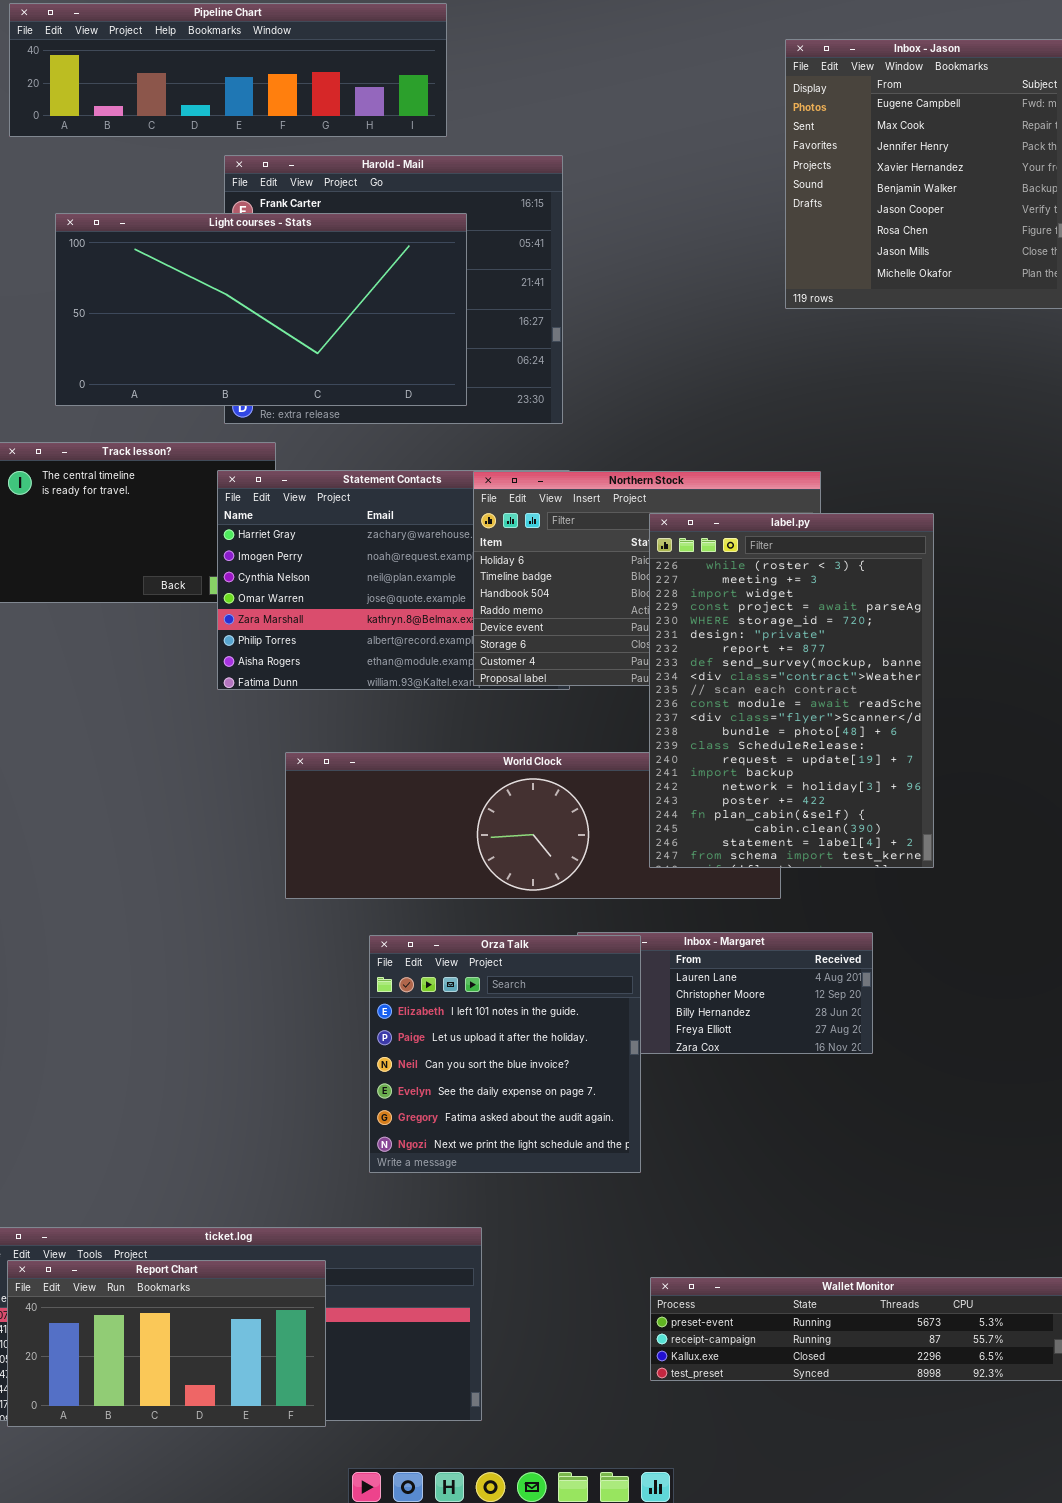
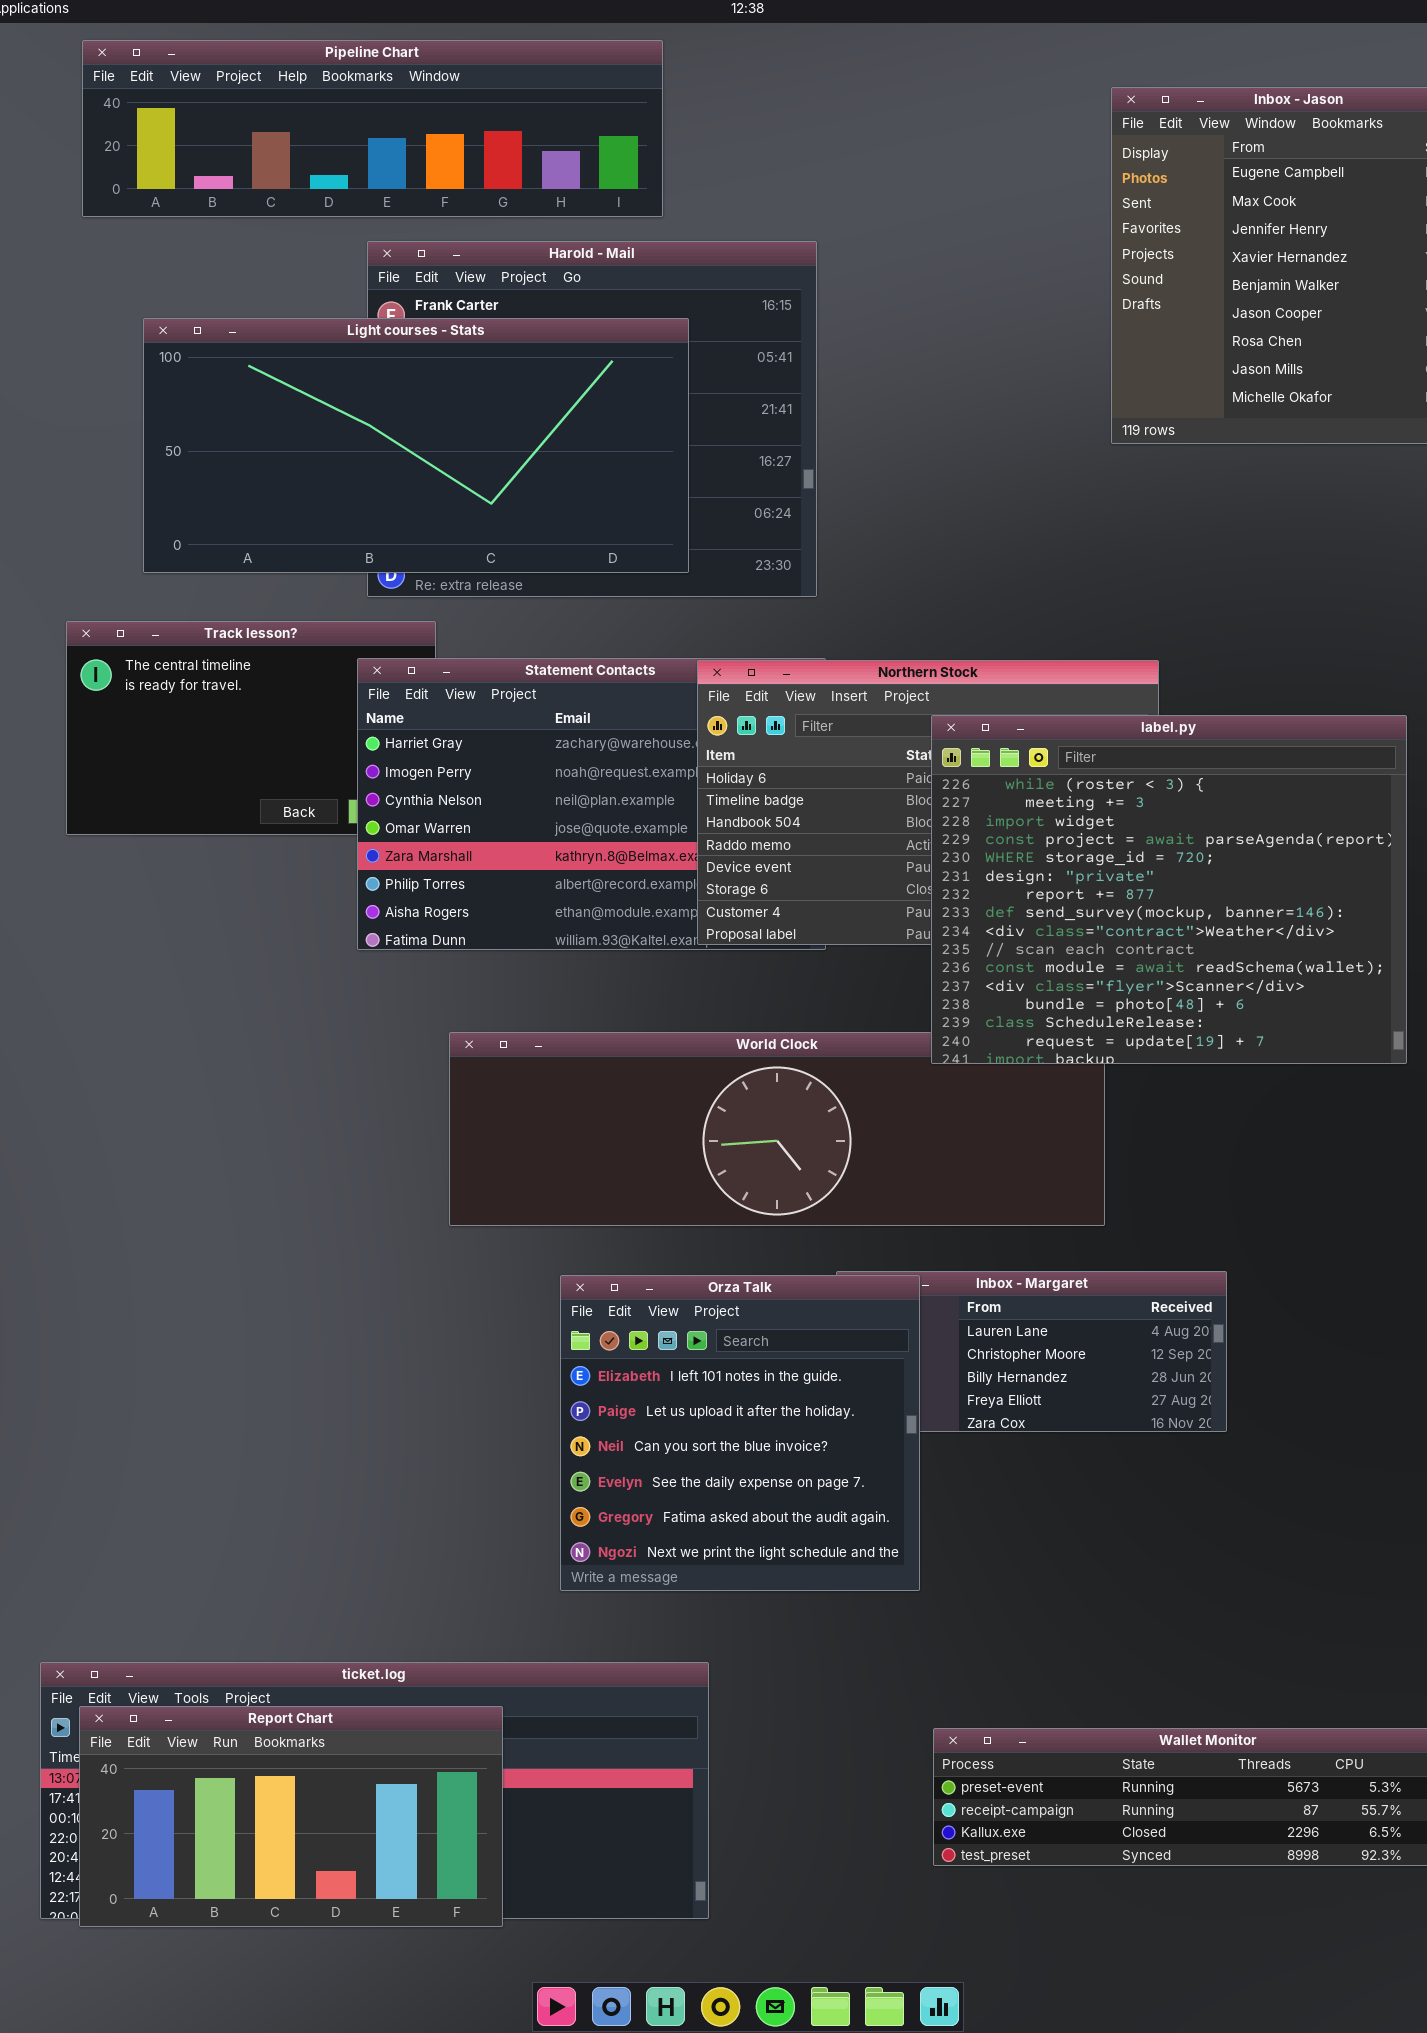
label.py: [649,513,934,868] -> [931,715,1407,1064], resized

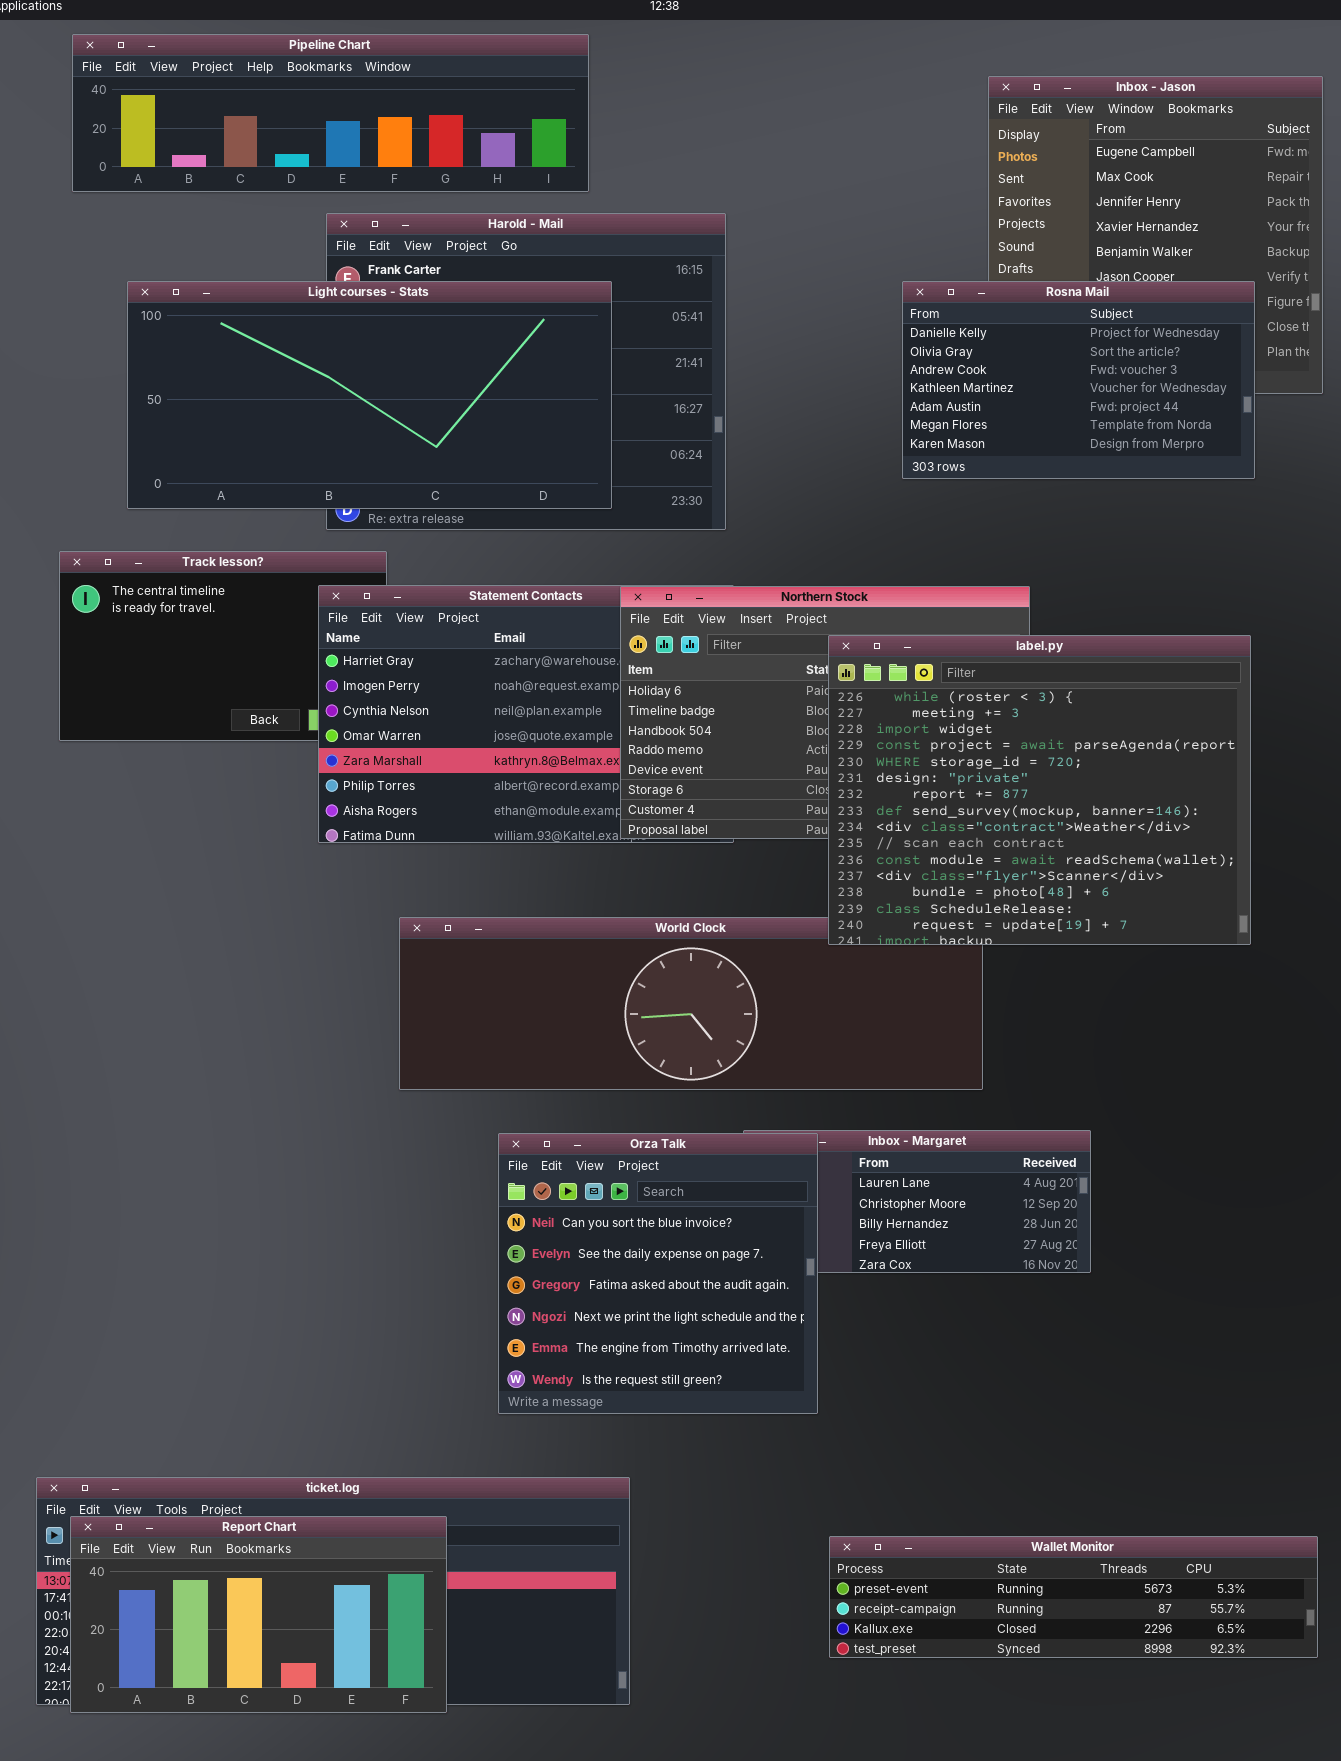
Rosna Mail: none -> [902,281,1255,479], opened
Orza Talk: [560,1275,920,1591] -> [498,1133,818,1414], scrolled down 2 rows

